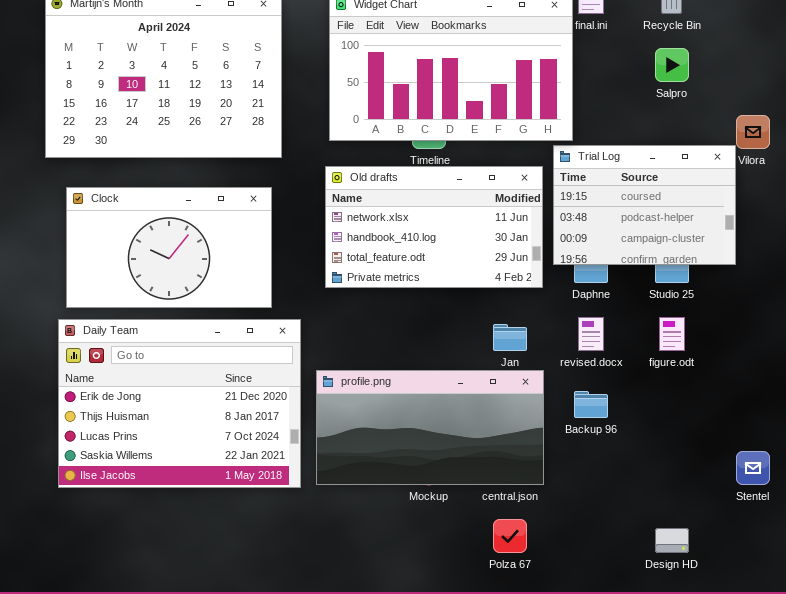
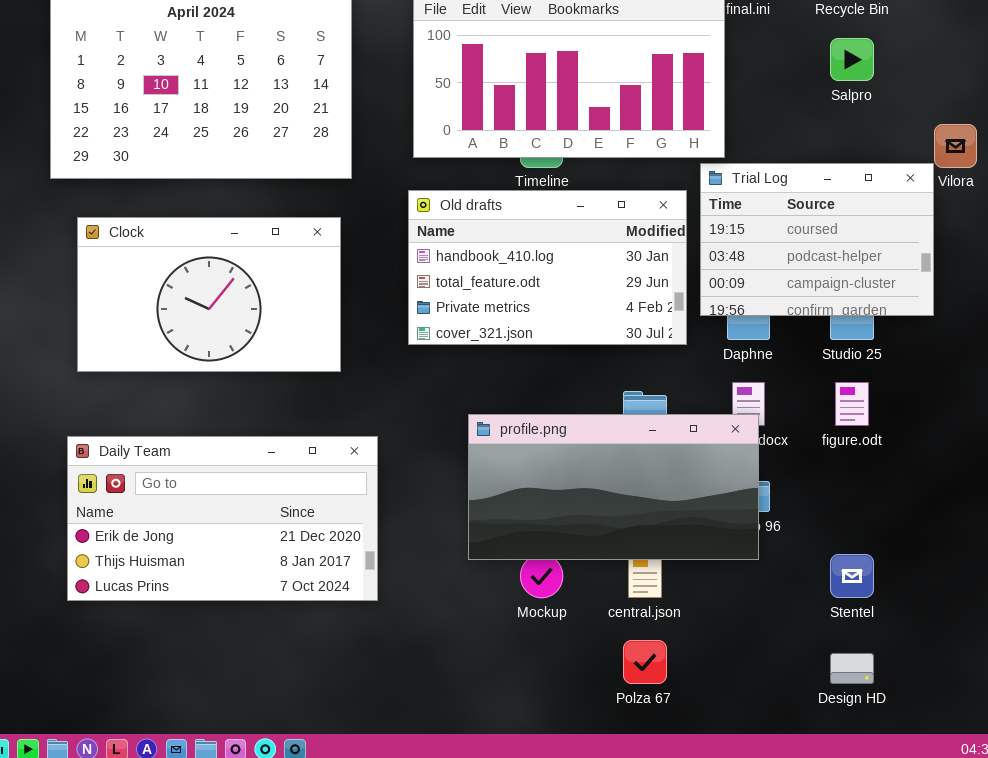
Old drafts: [325,166,543,288] -> [408,190,687,345], scrolled down 1 row
Daily Team: [58,319,301,488] -> [67,436,378,601], resized
profile.png: [316,370,544,485] -> [468,414,759,560], moved
Stentel: [736,451,770,485] -> [830,554,874,598], moved

